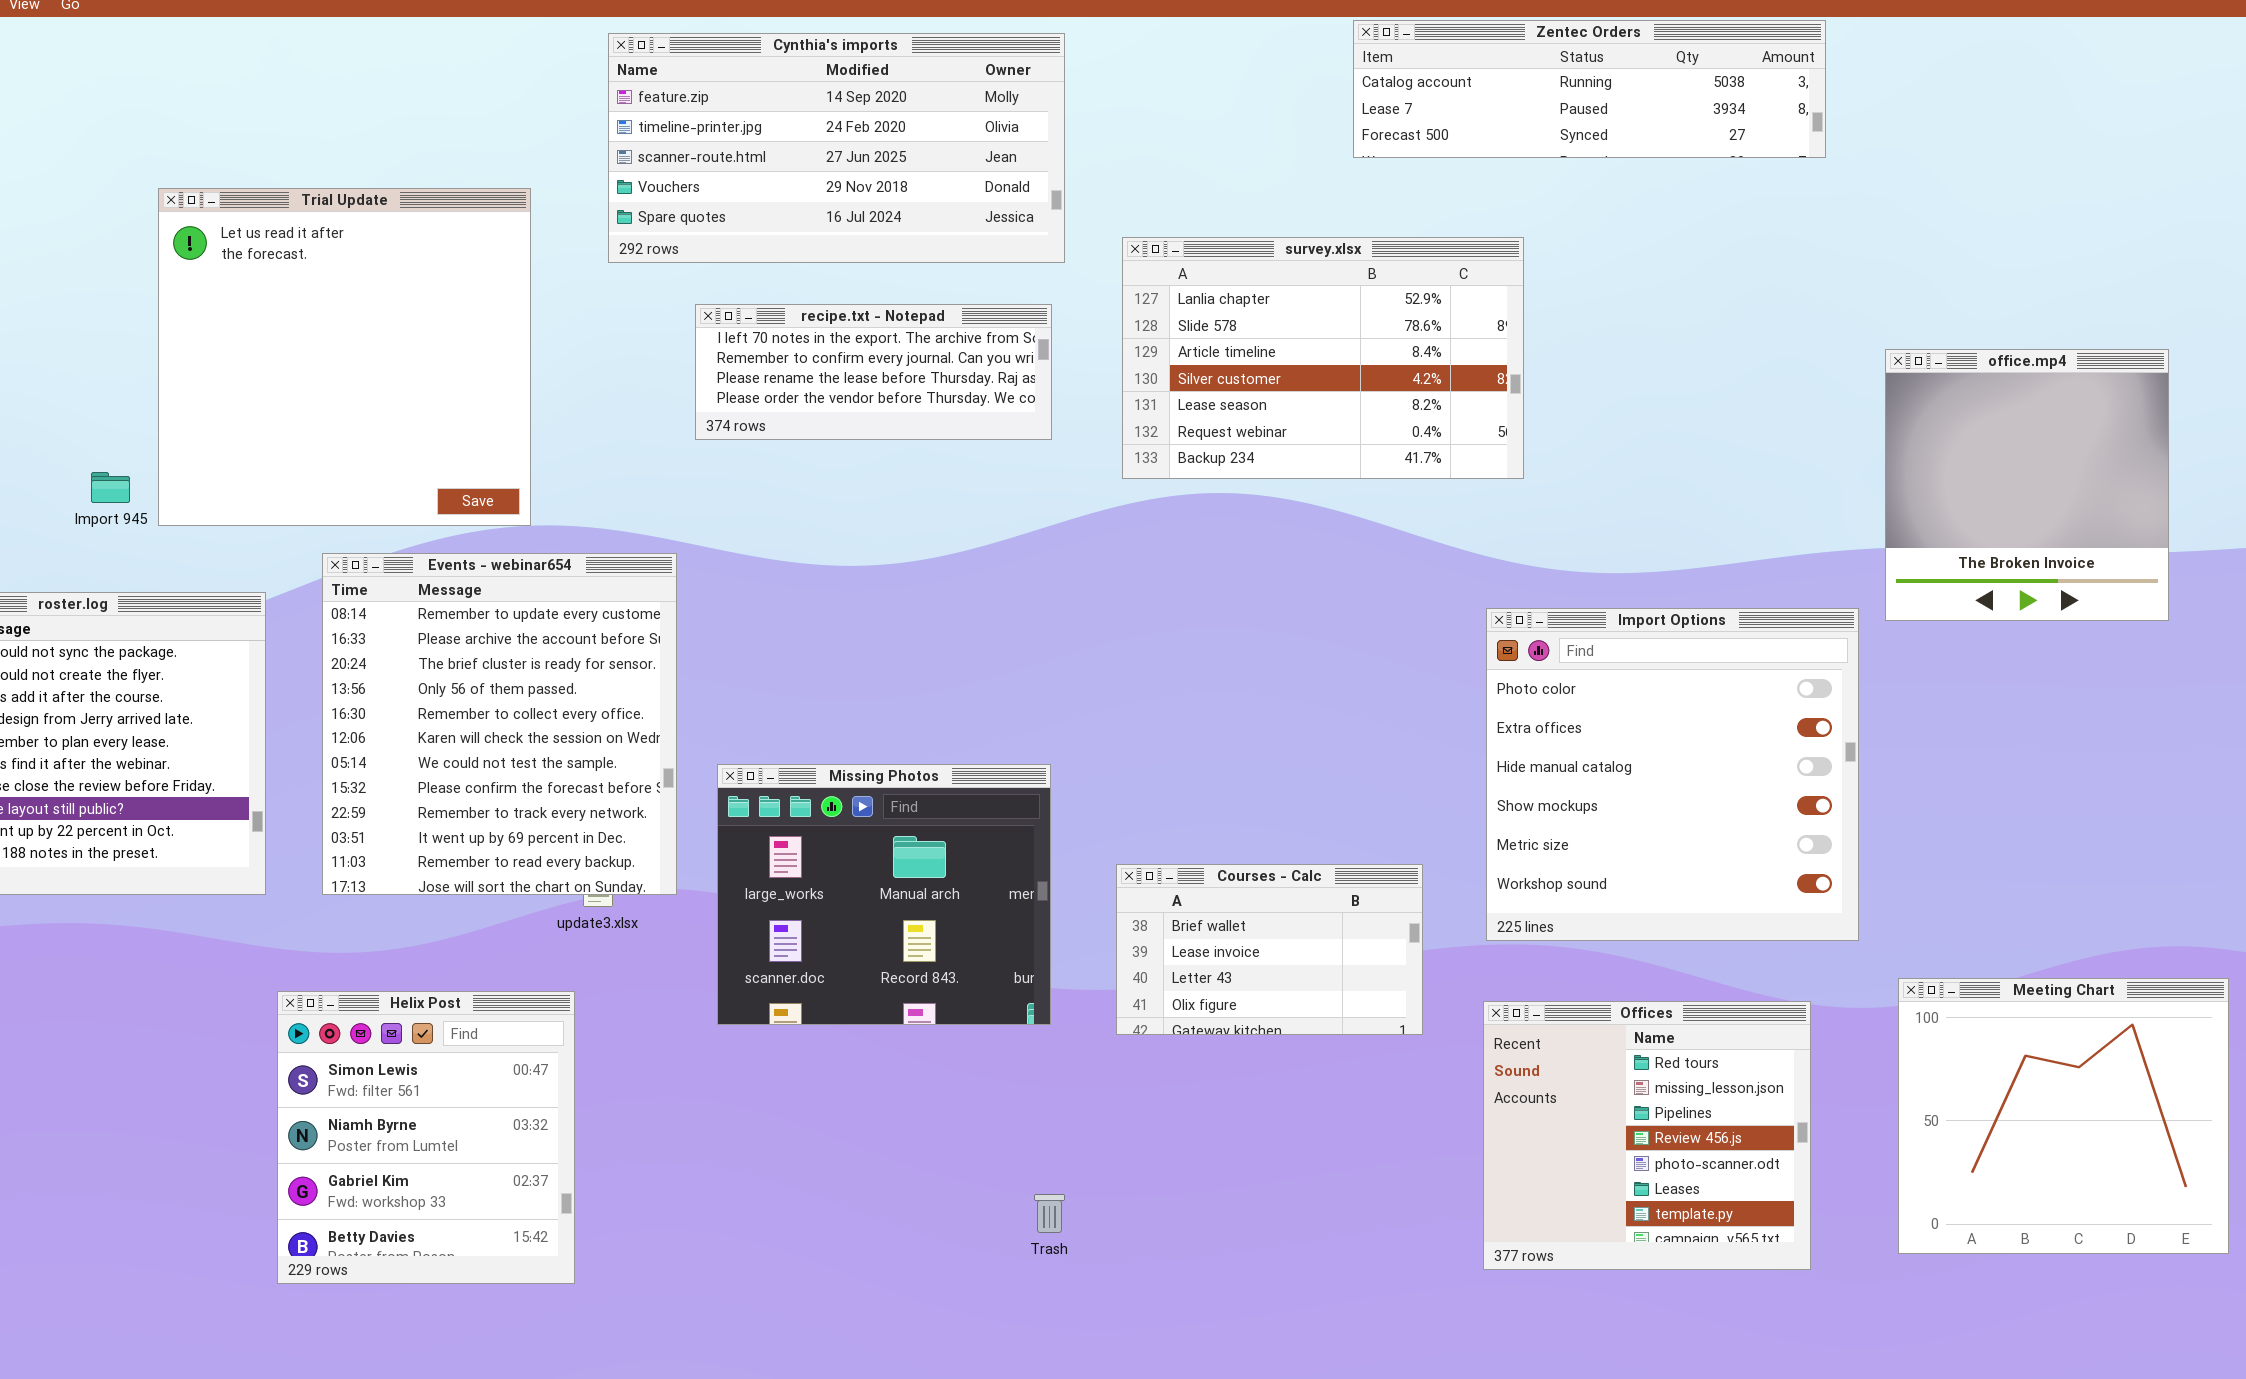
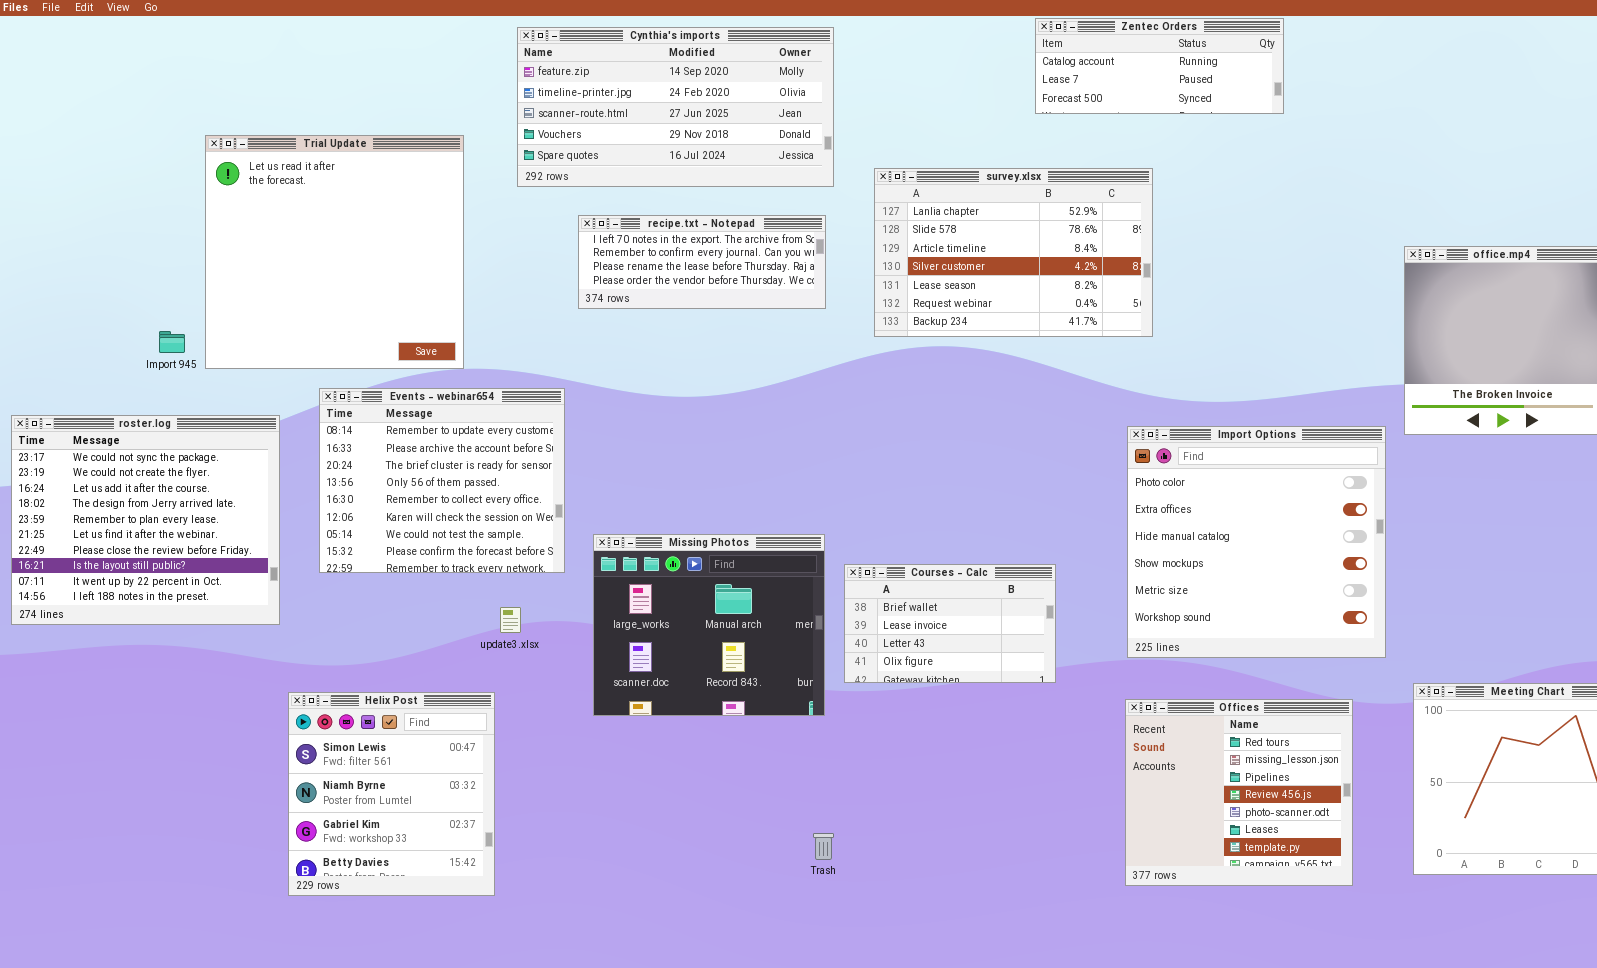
Zentec Orders: [1353,20,1826,158] -> [1035,18,1284,114], resized
Events - webinar654: [322,553,677,895] -> [319,388,565,573], resized
Courses - Calc: [1116,864,1423,1035] -> [844,564,1056,683], moved

